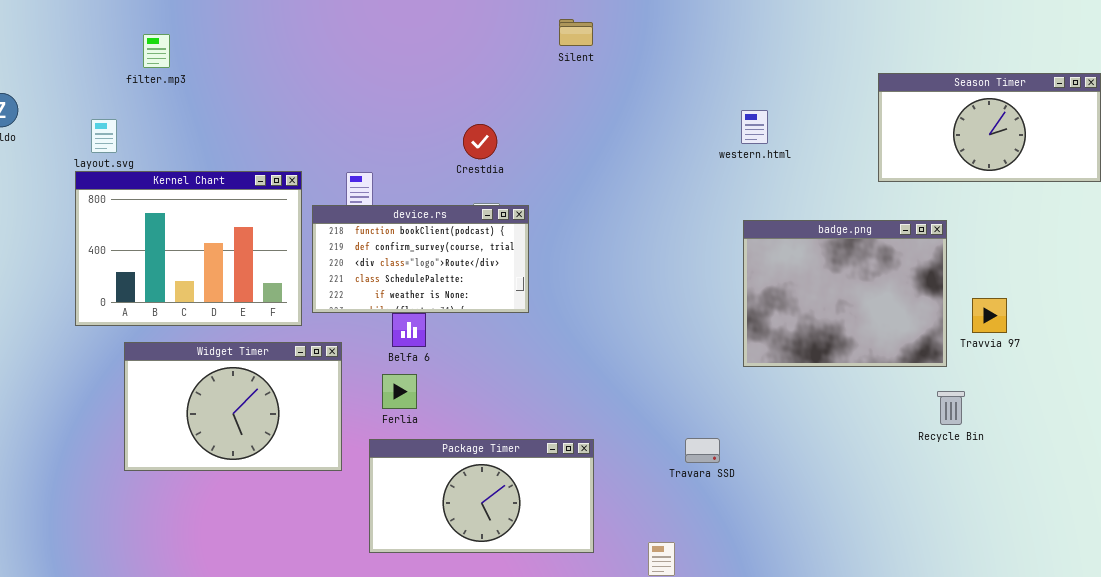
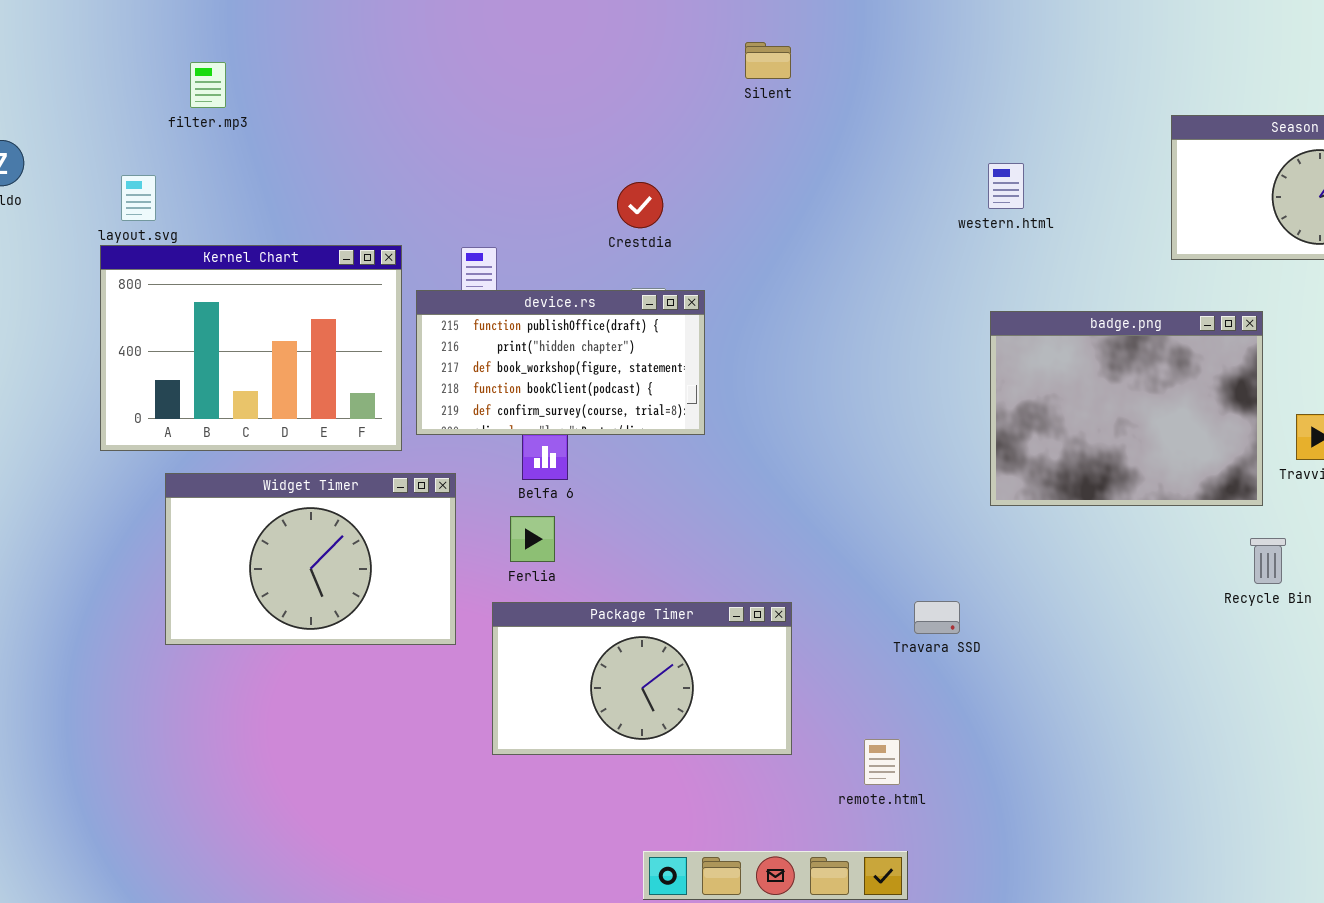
device.rs: [312,205,529,313] -> [416,290,705,435], scrolled up 3 rows

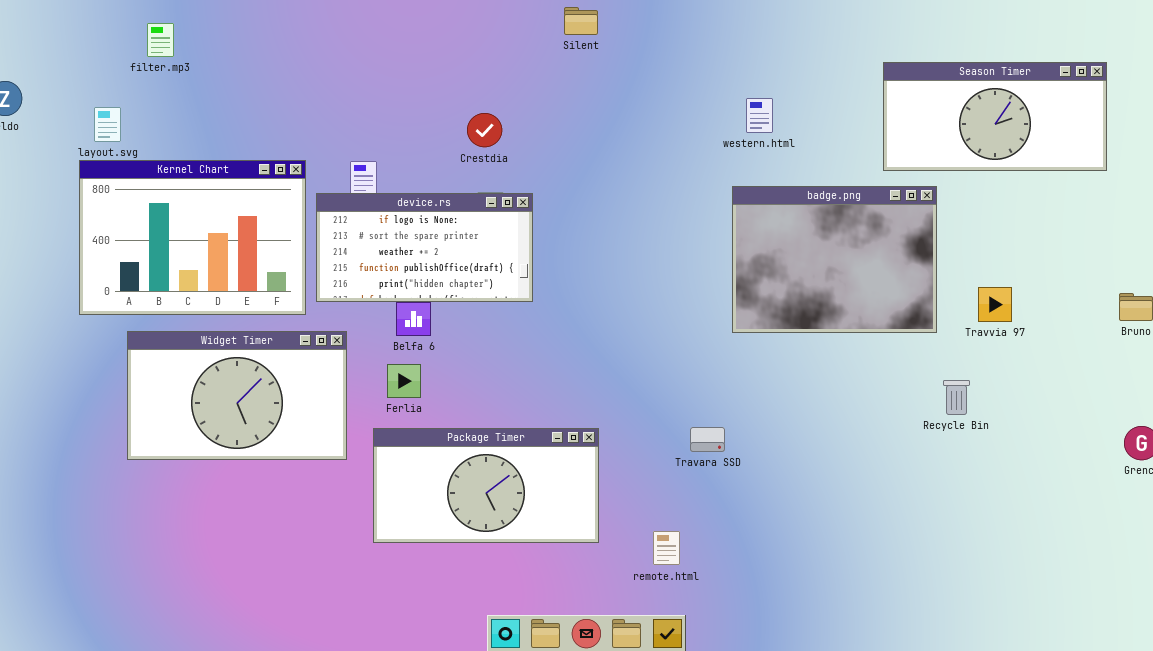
device.rs: [416,290,705,435] -> [316,193,533,302], scrolled up 3 rows
badge.png: [990,311,1263,506] -> [732,186,937,333], moved

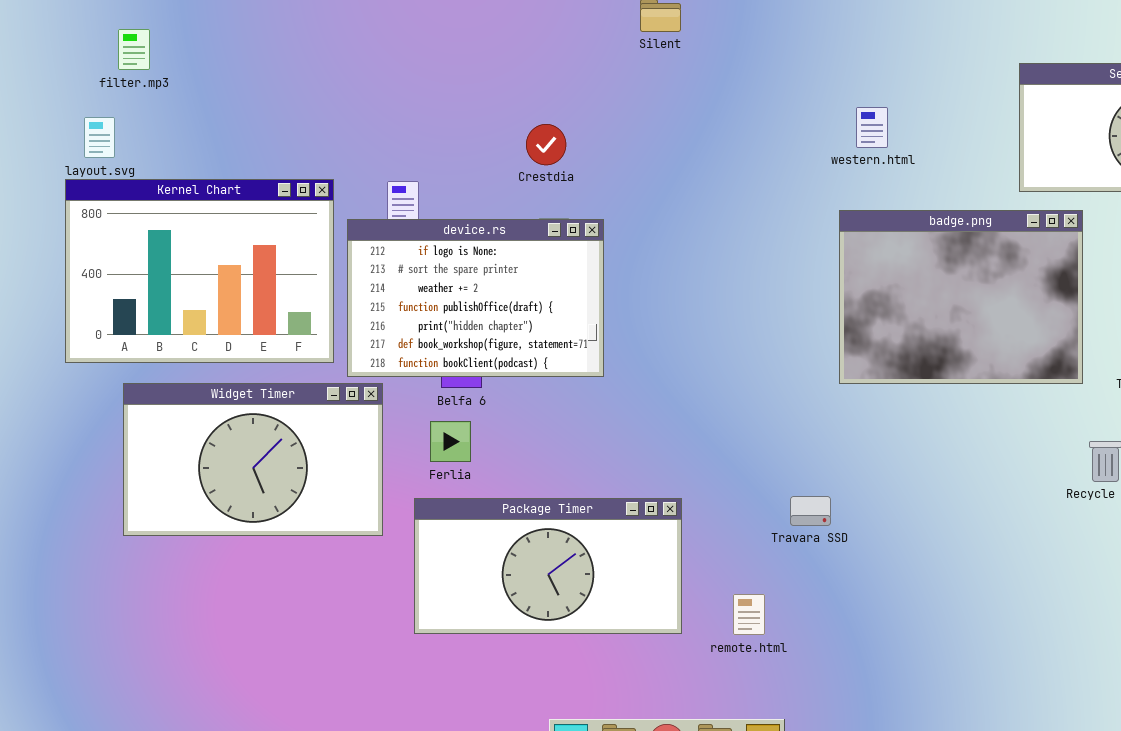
filter.mp3: [147,23,174,57] -> [118,29,150,70], moved
device.rs: [316,193,533,302] -> [347,219,604,377], resized
remote.html: [653,531,680,565] -> [733,594,765,635], moved

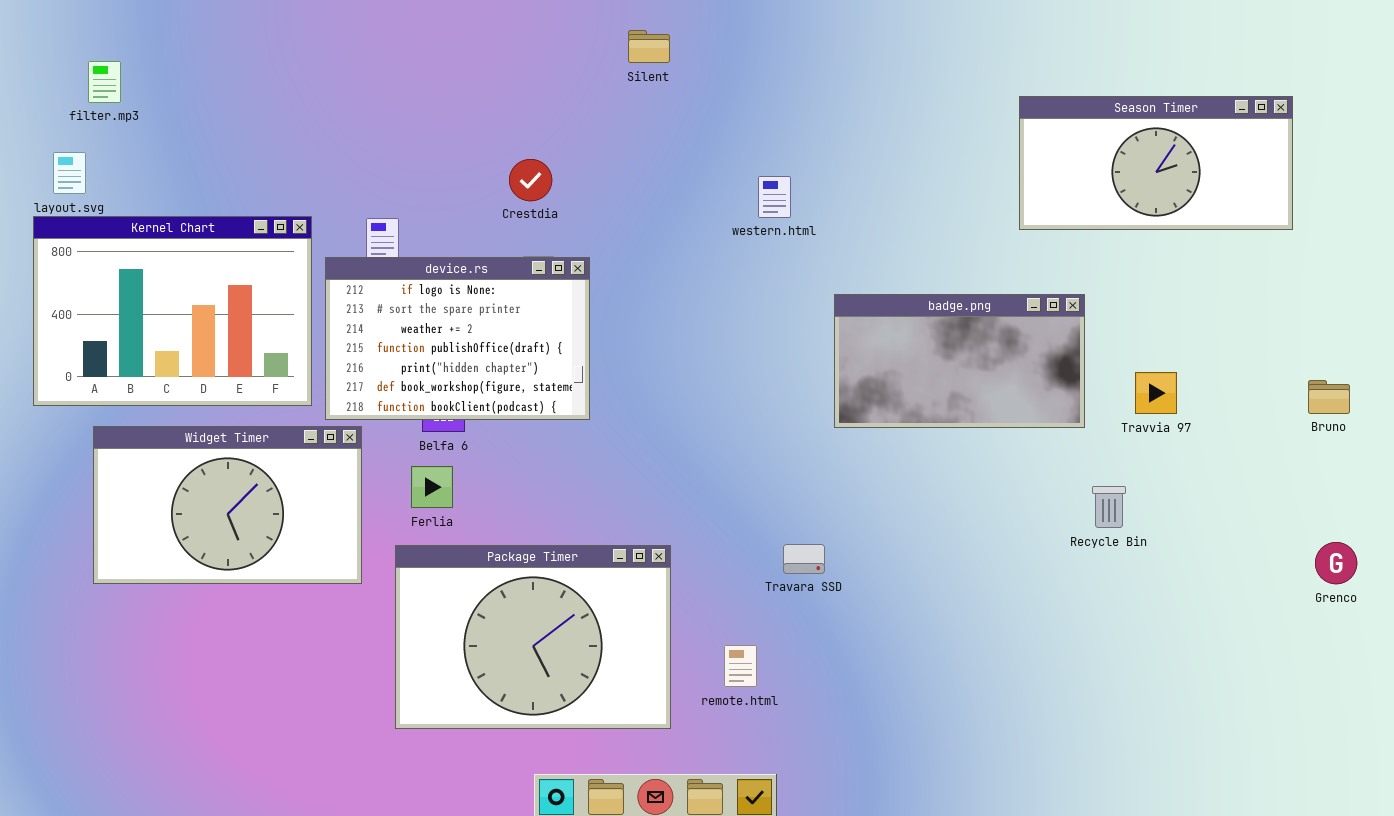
western.html: [856,107,888,148] -> [758,176,791,218], moved
badge.png: [839,210,1083,384] -> [834,294,1085,428], resized
Package Timer: [414,498,682,634] -> [395,545,671,729], resized

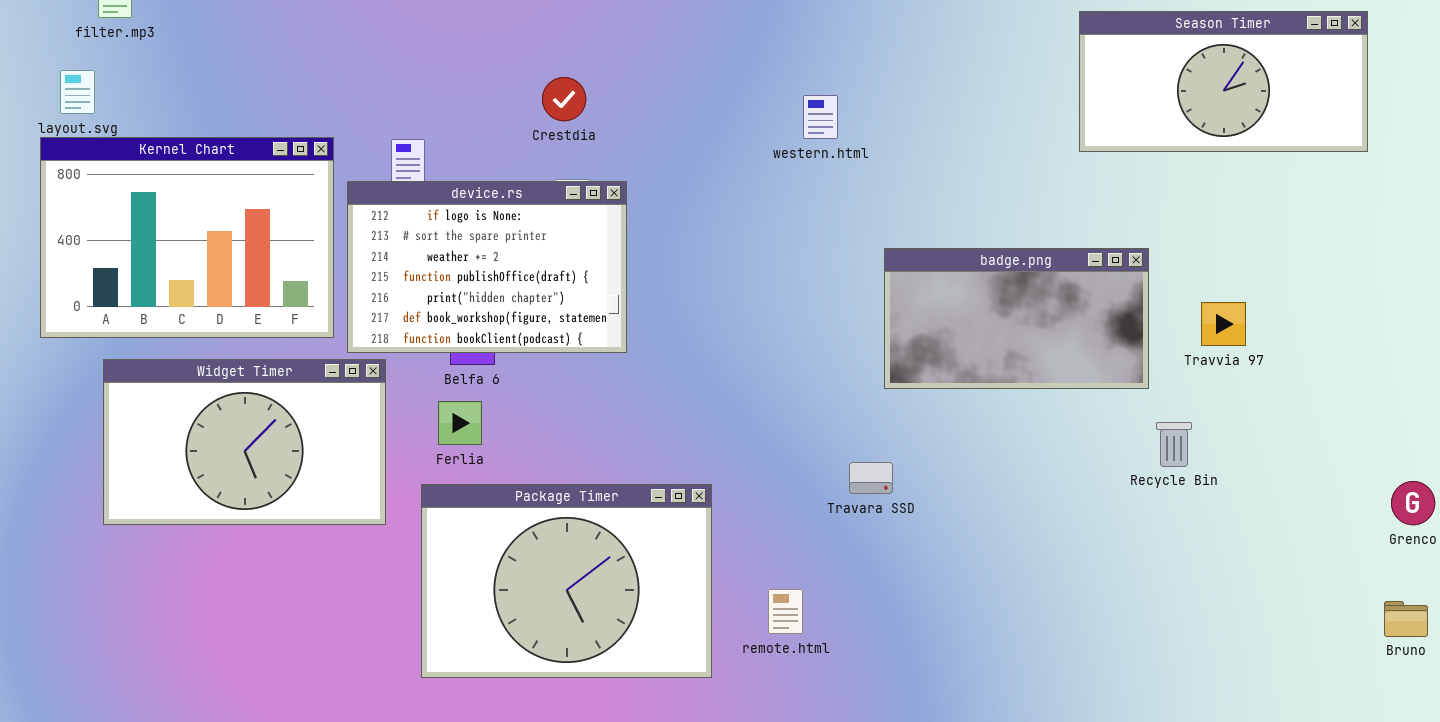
badge.png: [834,294,1085,428] -> [884,248,1149,389], moved
Bruno: [1308,380,1350,414] -> [1384,601,1428,637], moved
Travara SSD: [783,544,825,574] -> [849,462,893,494], moved

